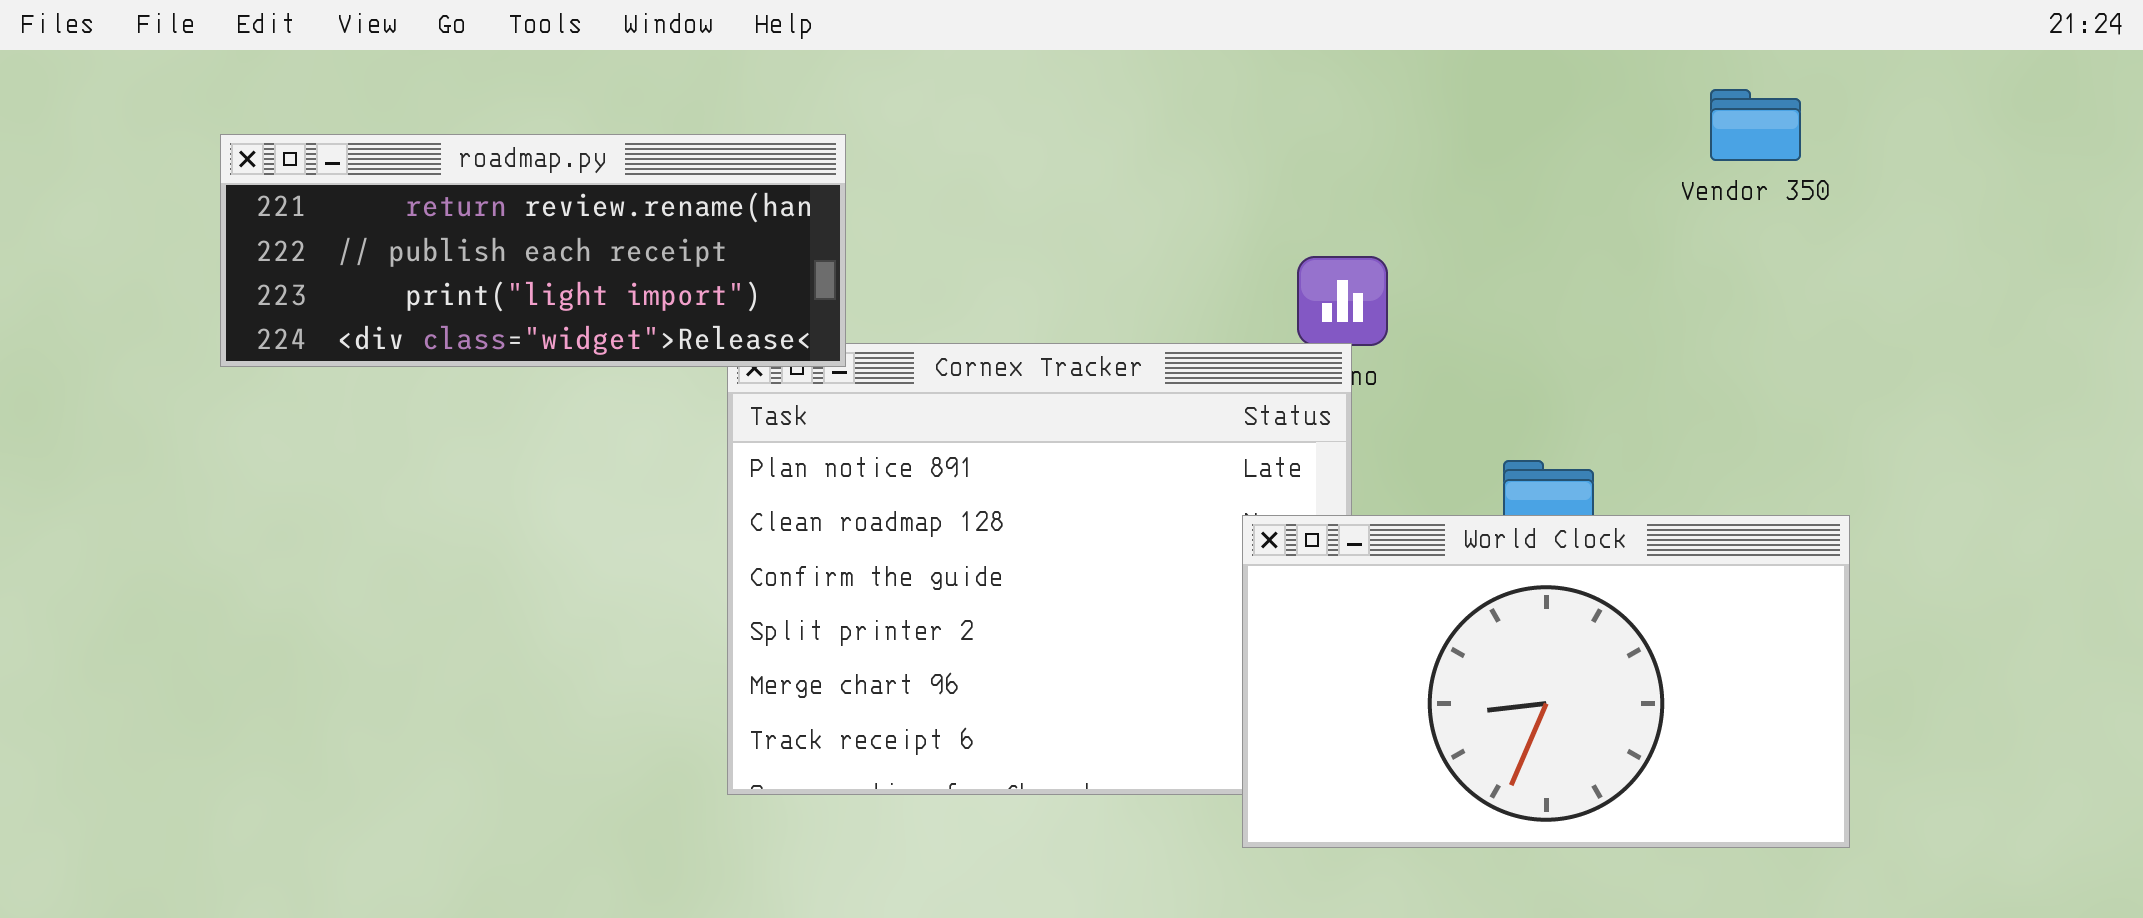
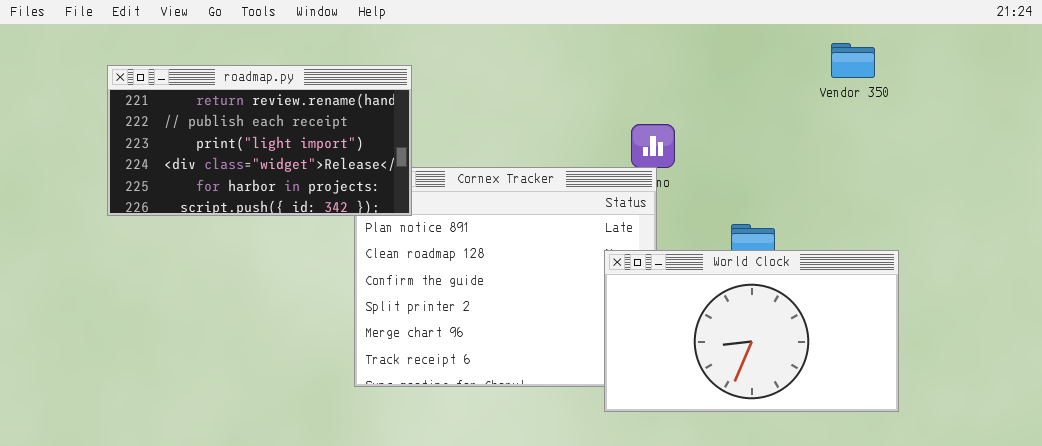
roadmap.py: [220,134,846,367] -> [107,65,412,216], resized

